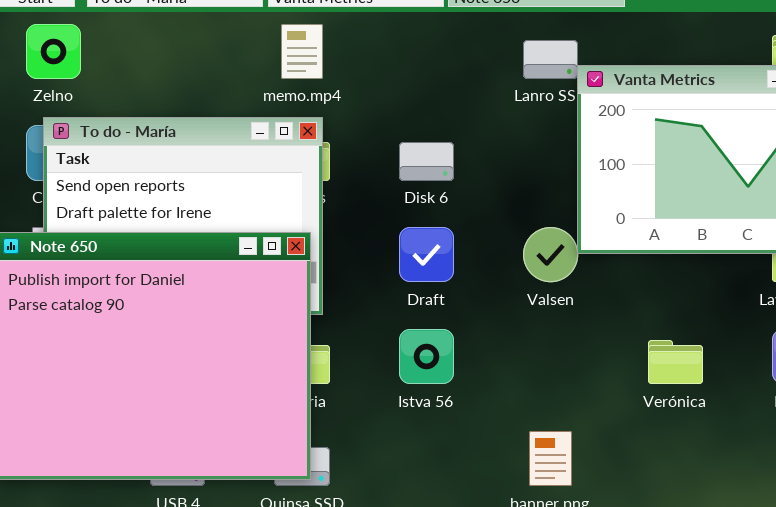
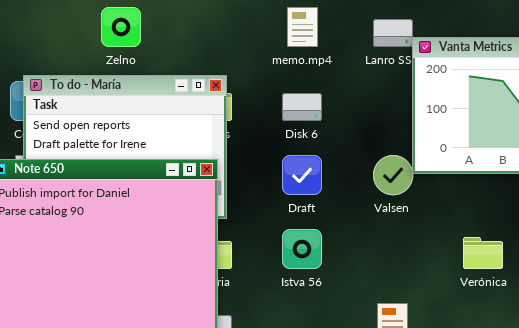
Zelno: [26,24,81,79] -> [101,7,141,47], moved
memo.mp4: [281,24,323,79] -> [287,7,318,47], moved

